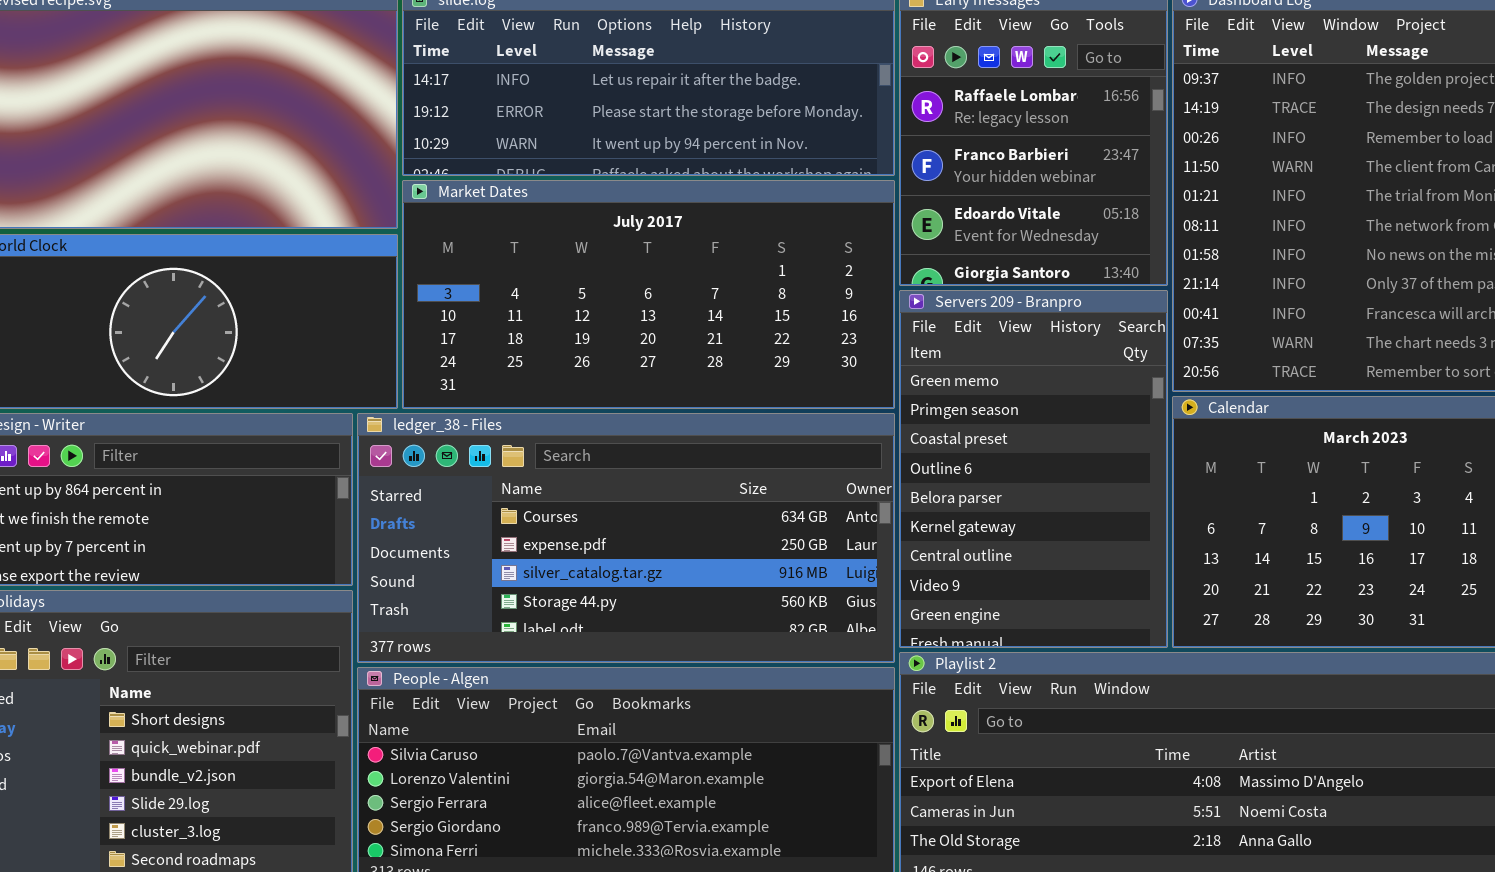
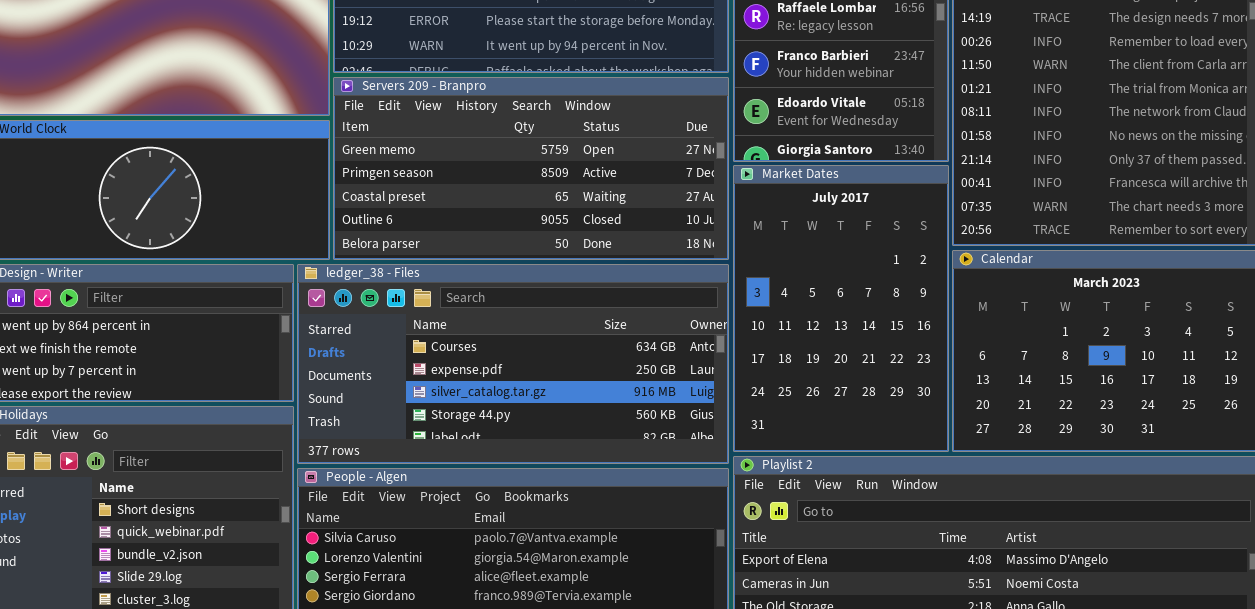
Market Dates: [402,180,895,409] -> [733,165,949,452], moved, resized
Servers 209 - Branpro: [899,290,1168,648] -> [333,77,729,260], moved, resized

